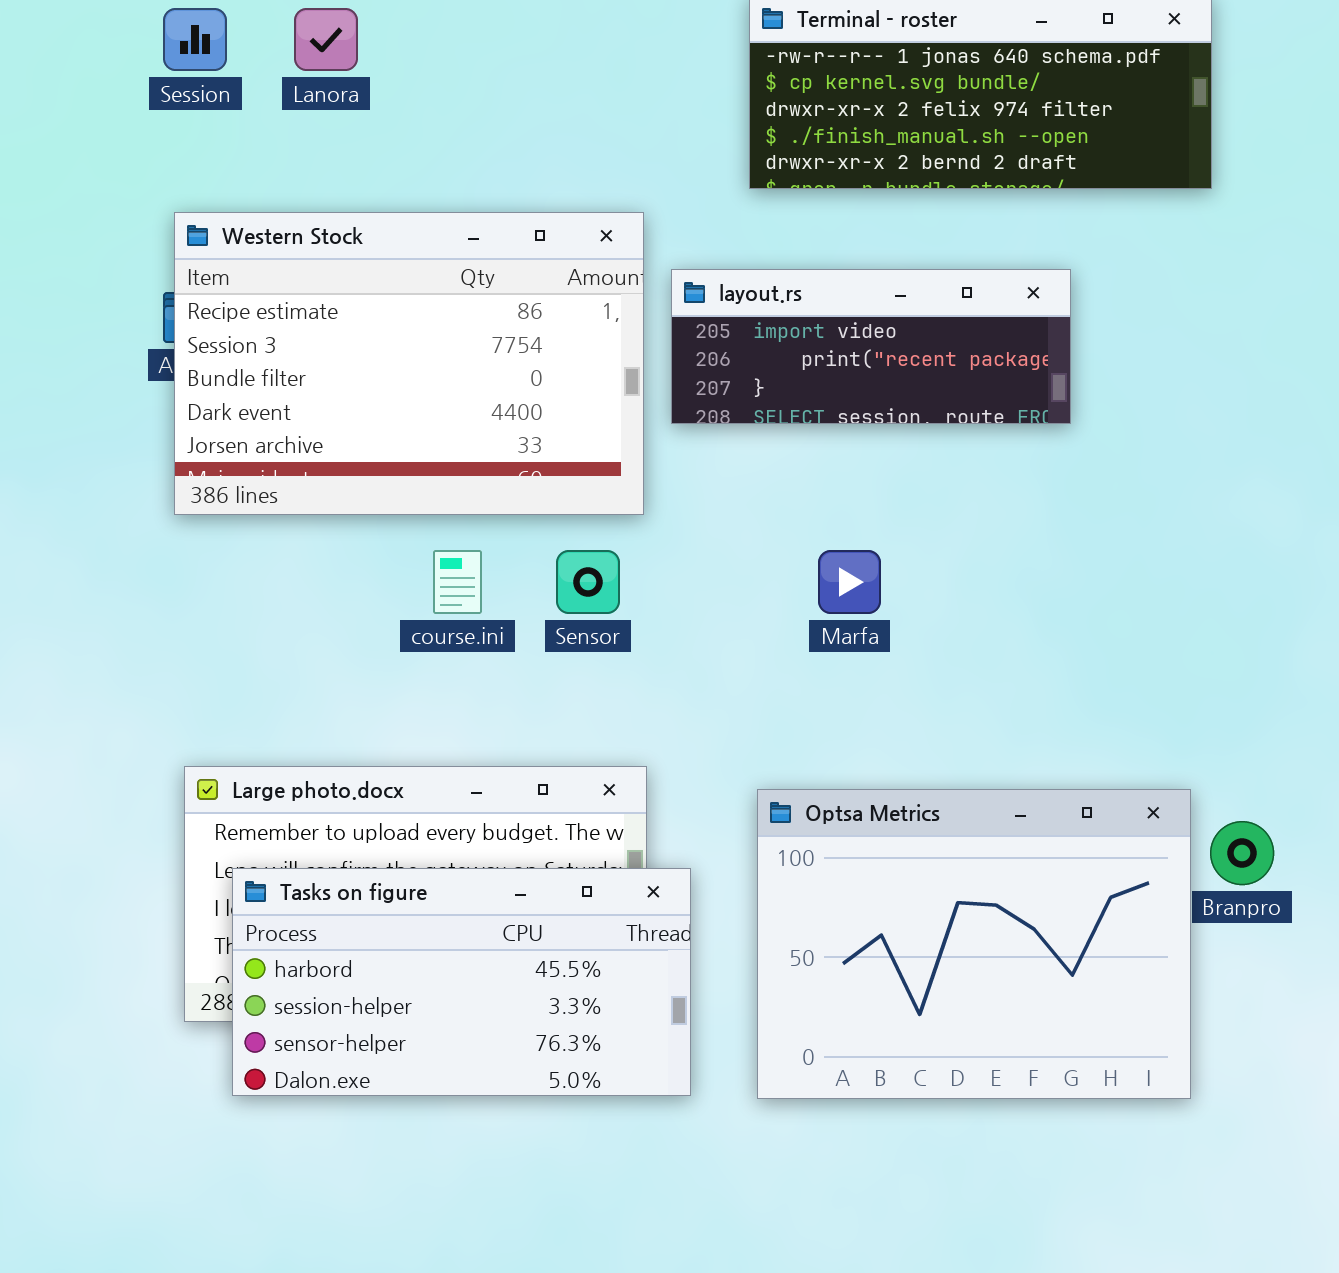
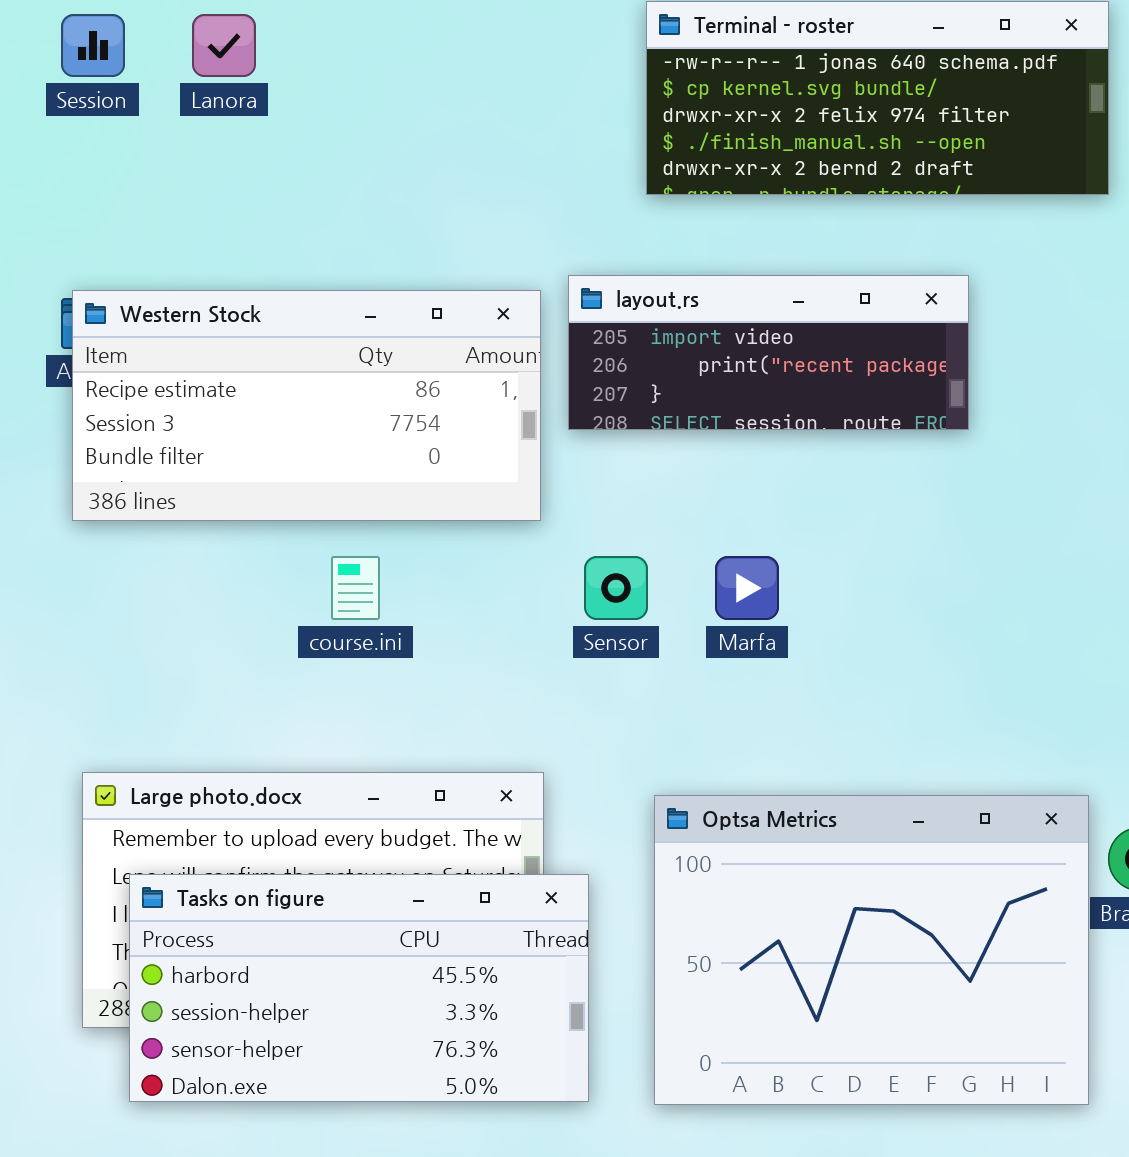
Western Stock: [174,212,644,515] -> [72,290,541,521], resized
Sensor: [556,550,620,614] -> [584,556,648,620], moved

